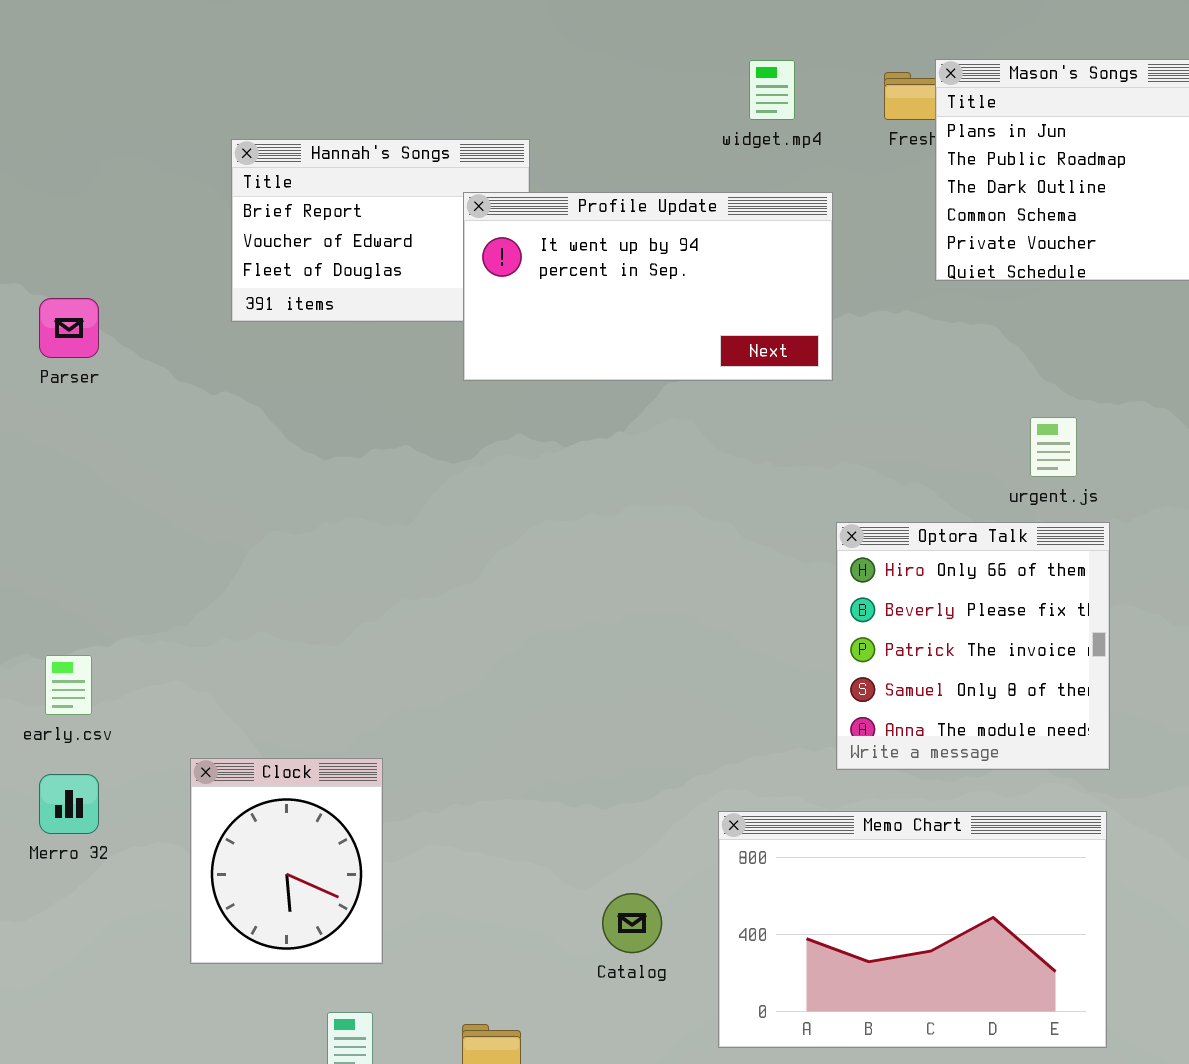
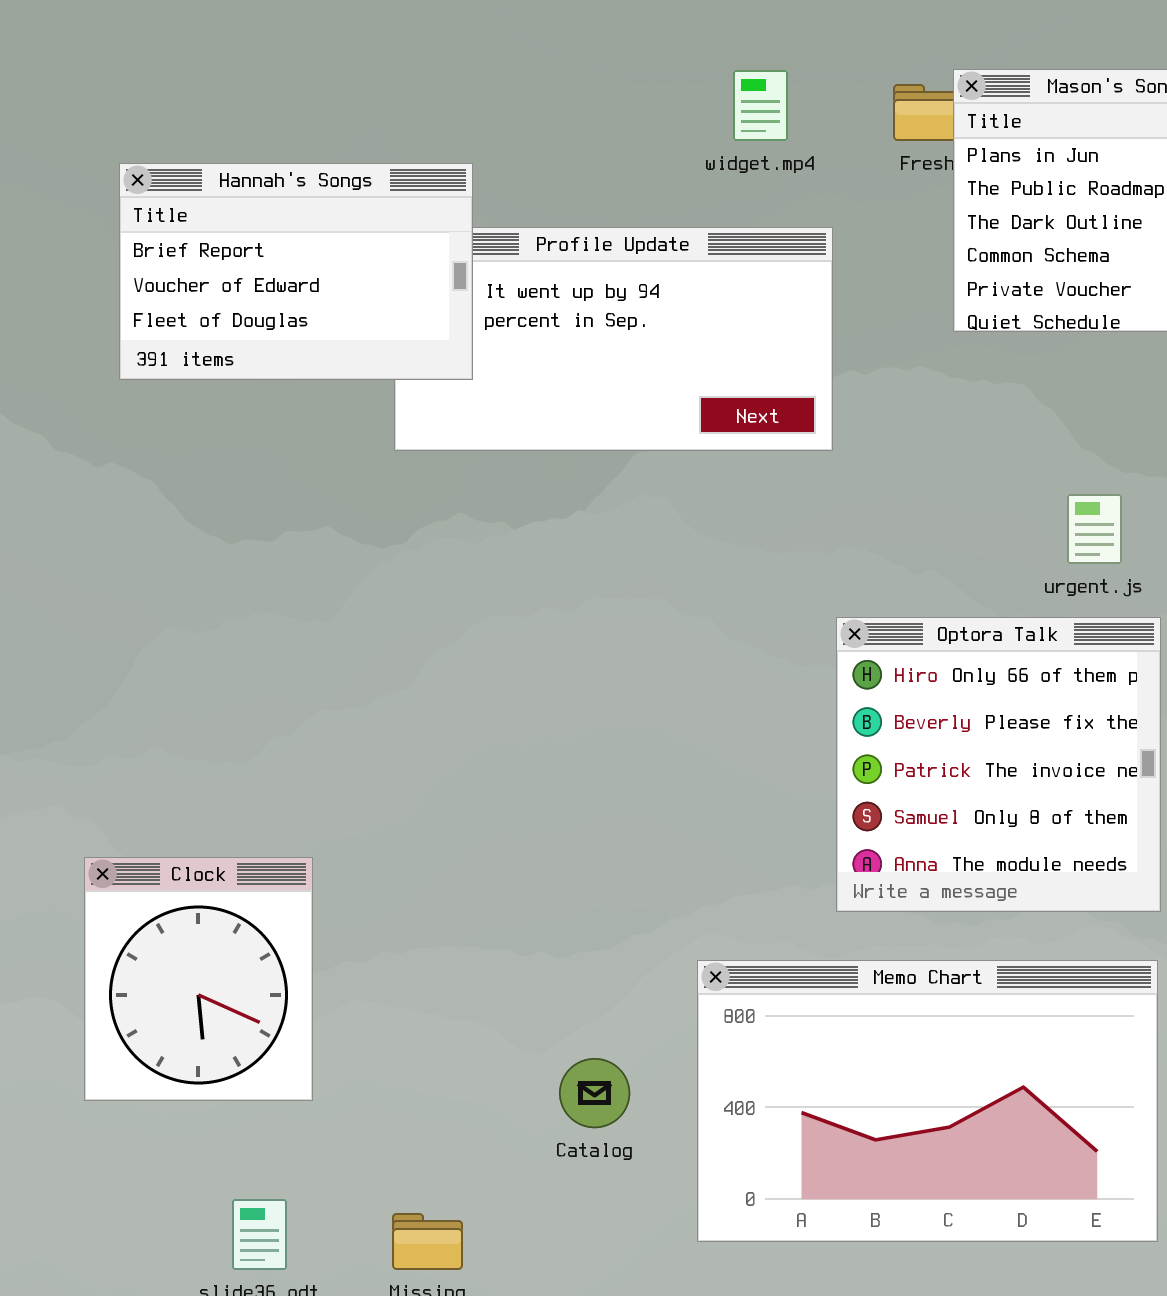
Hannah's Songs: [231,139,530,322] -> [119,163,473,380], raised
Clock: [190,758,383,964] -> [84,857,313,1101], moved

